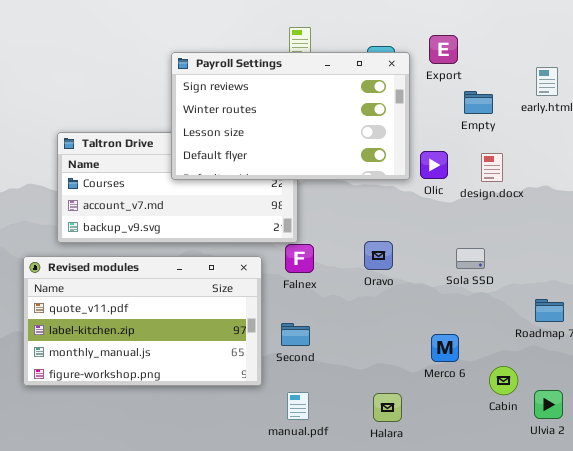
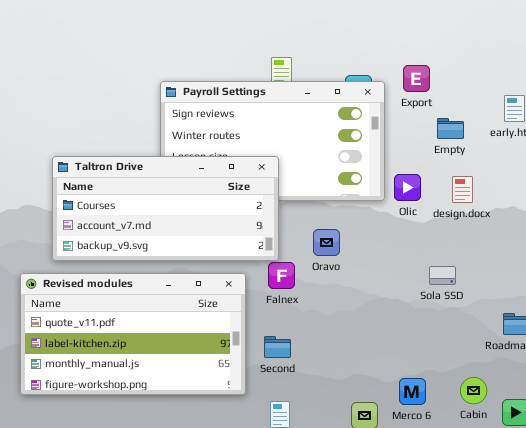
Taltron Drive: [57,132,298,243] -> [52,156,279,261], raised
Oravo: [364,241,393,270] -> [313,229,340,256], moved
Merco 6: [431,334,459,362] -> [399,378,426,405], moved

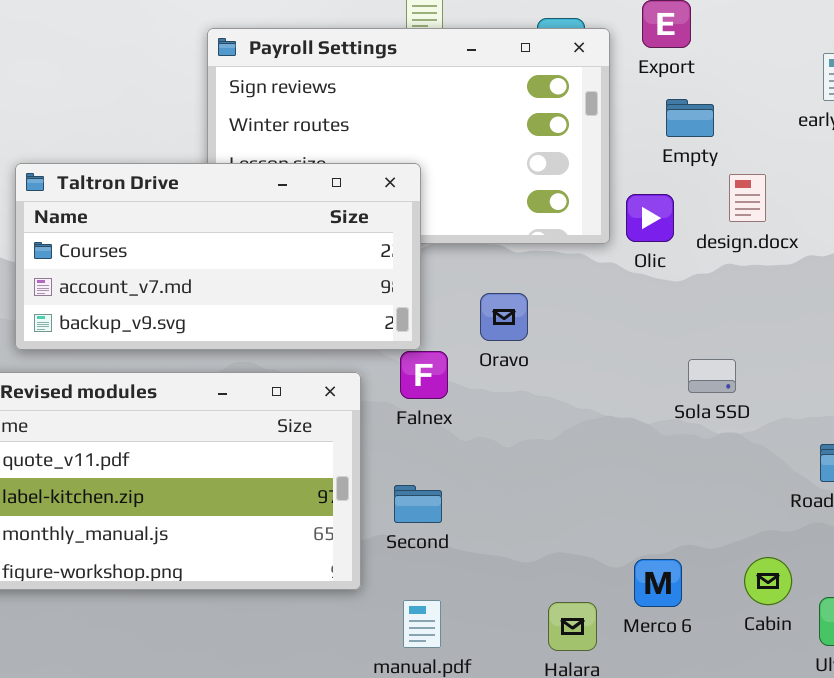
Empty: [437,118,464,139] -> [666,99,714,137], moved
design.docx: [452,176,473,203] -> [729,174,766,222], moved

